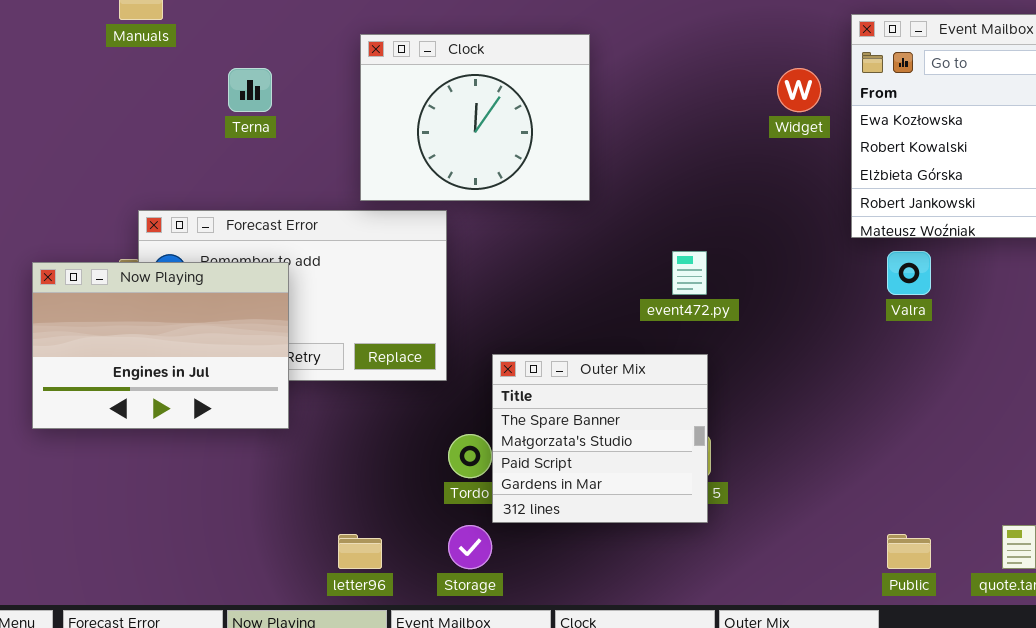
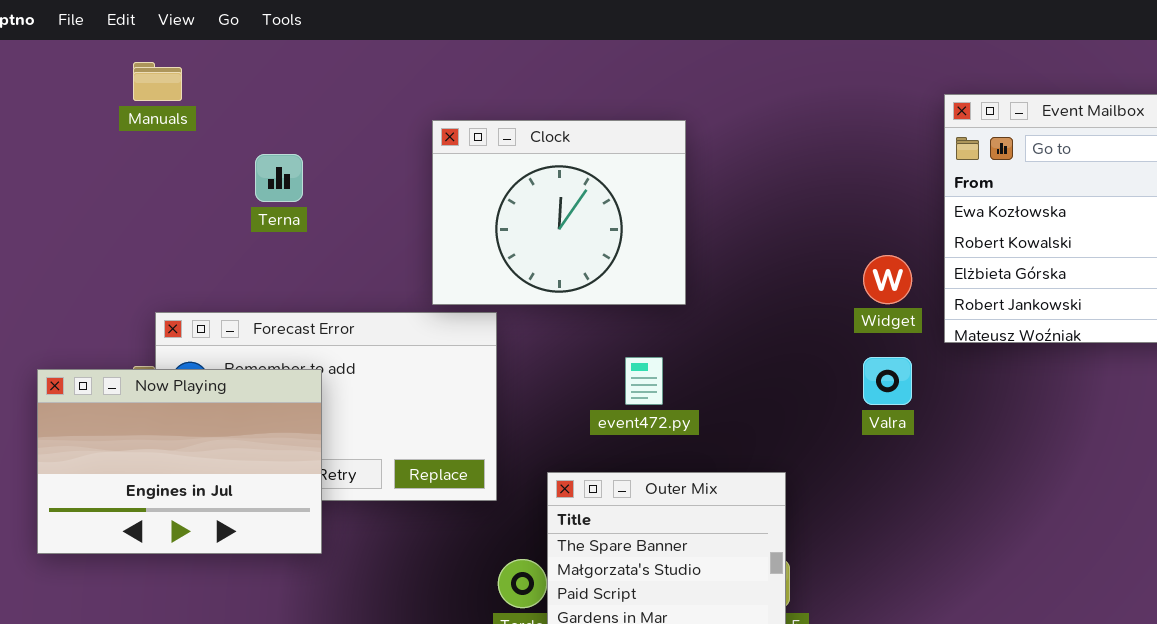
Clock: [360,34,590,201] -> [432,120,686,305], moved
Widget: [777,68,821,112] -> [863,255,912,304], moved
event472.py: [672,251,707,295] -> [625,357,663,405], moved
Valra: [887,251,931,295] -> [863,357,912,405], moved

